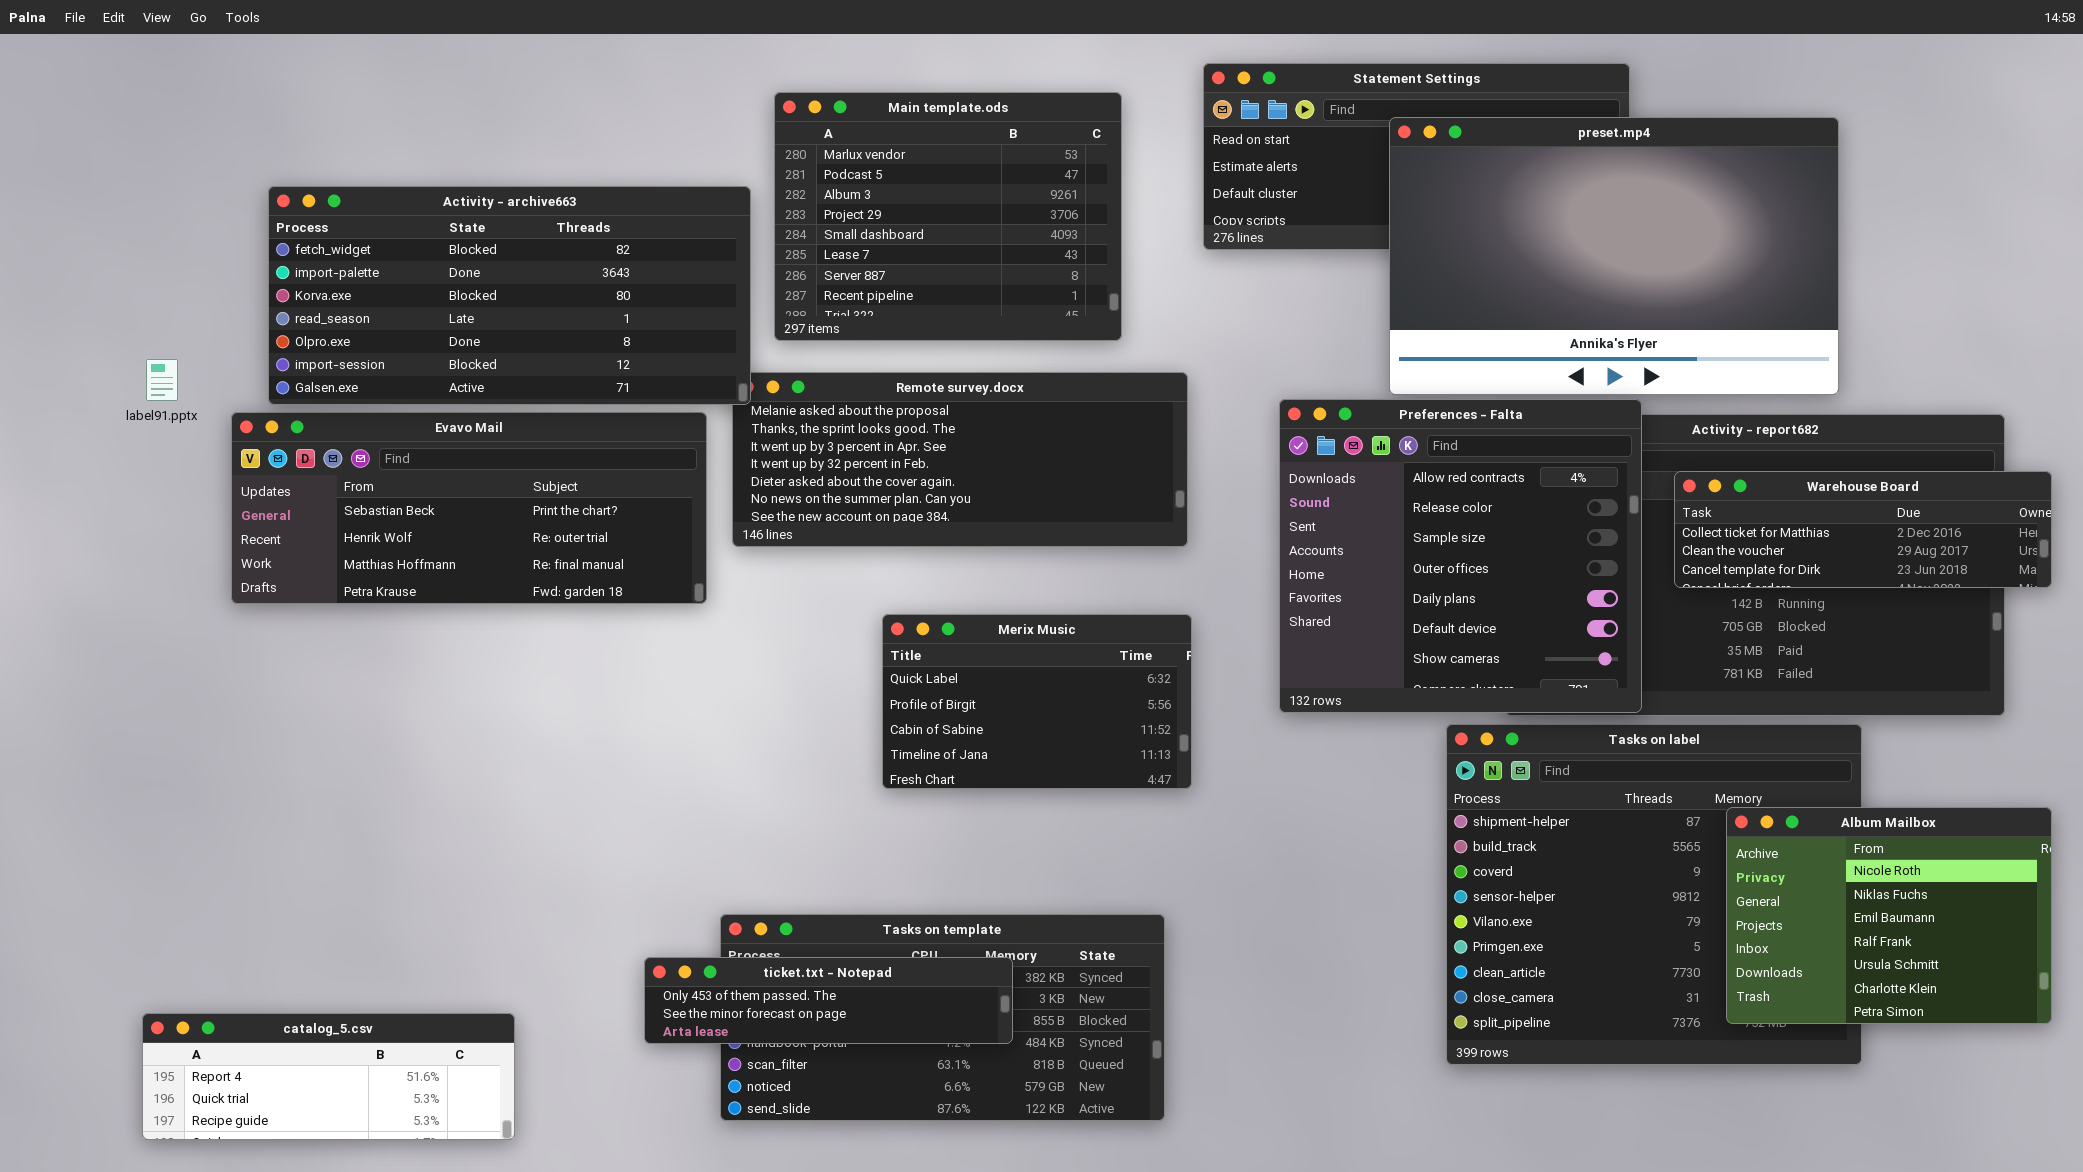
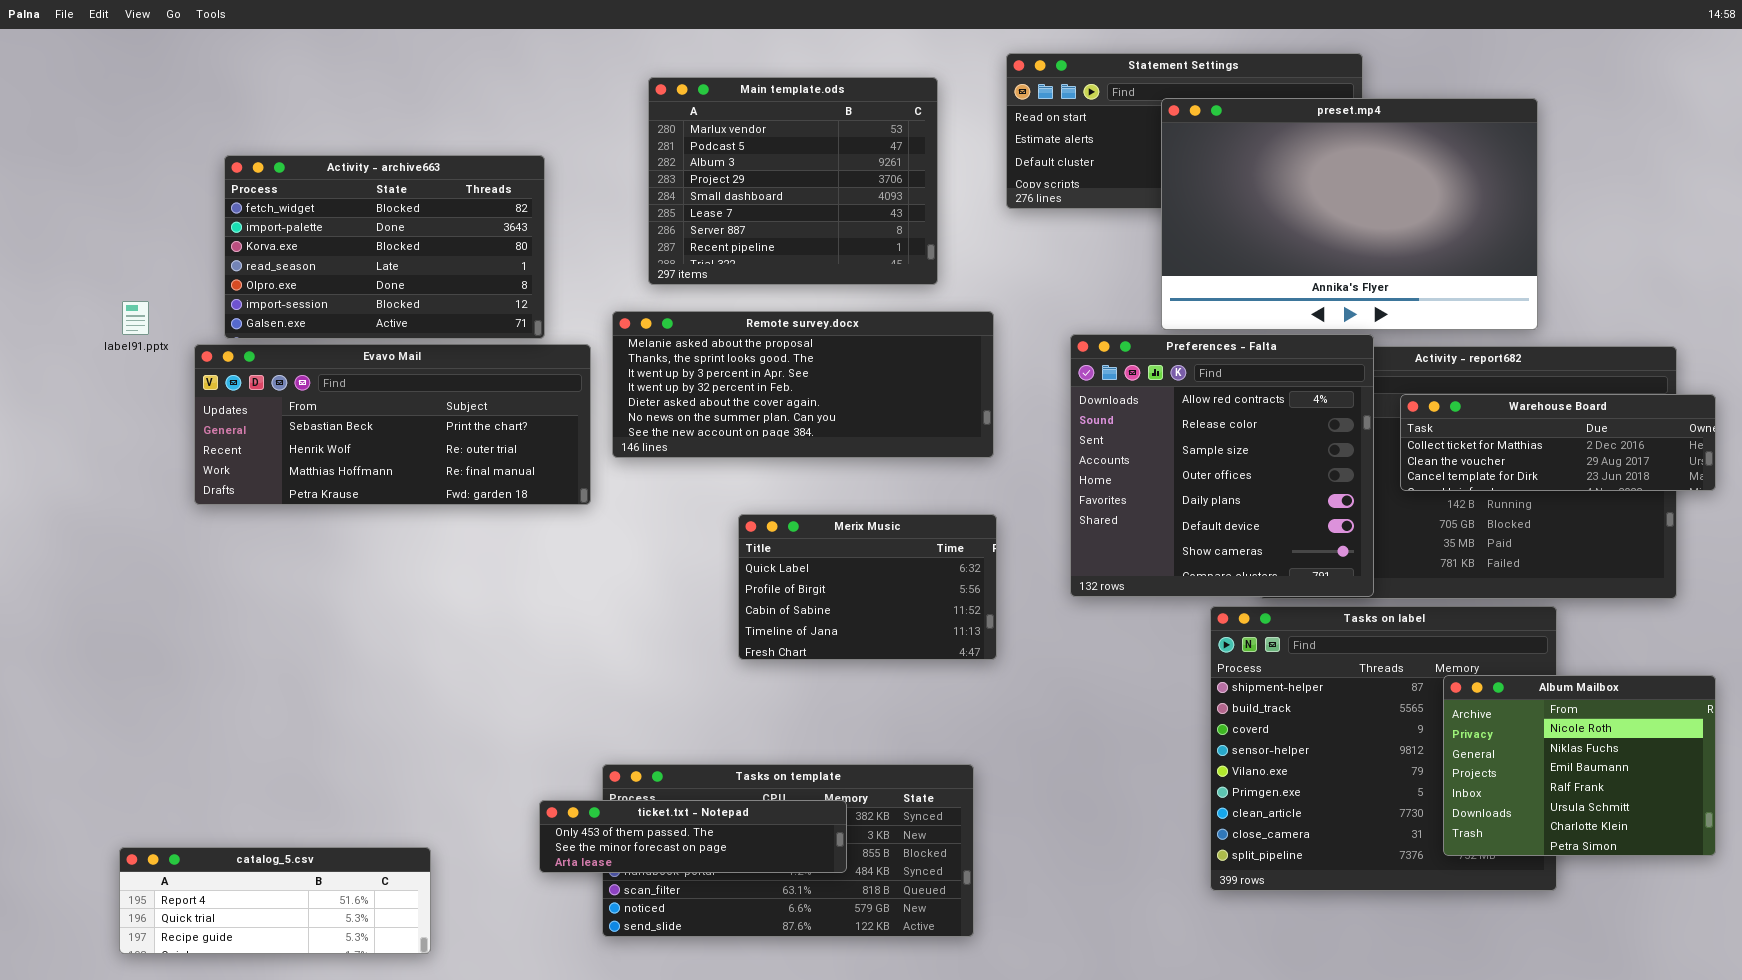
Activity - archive663: [268,186,751,405] -> [224,155,545,339], resized

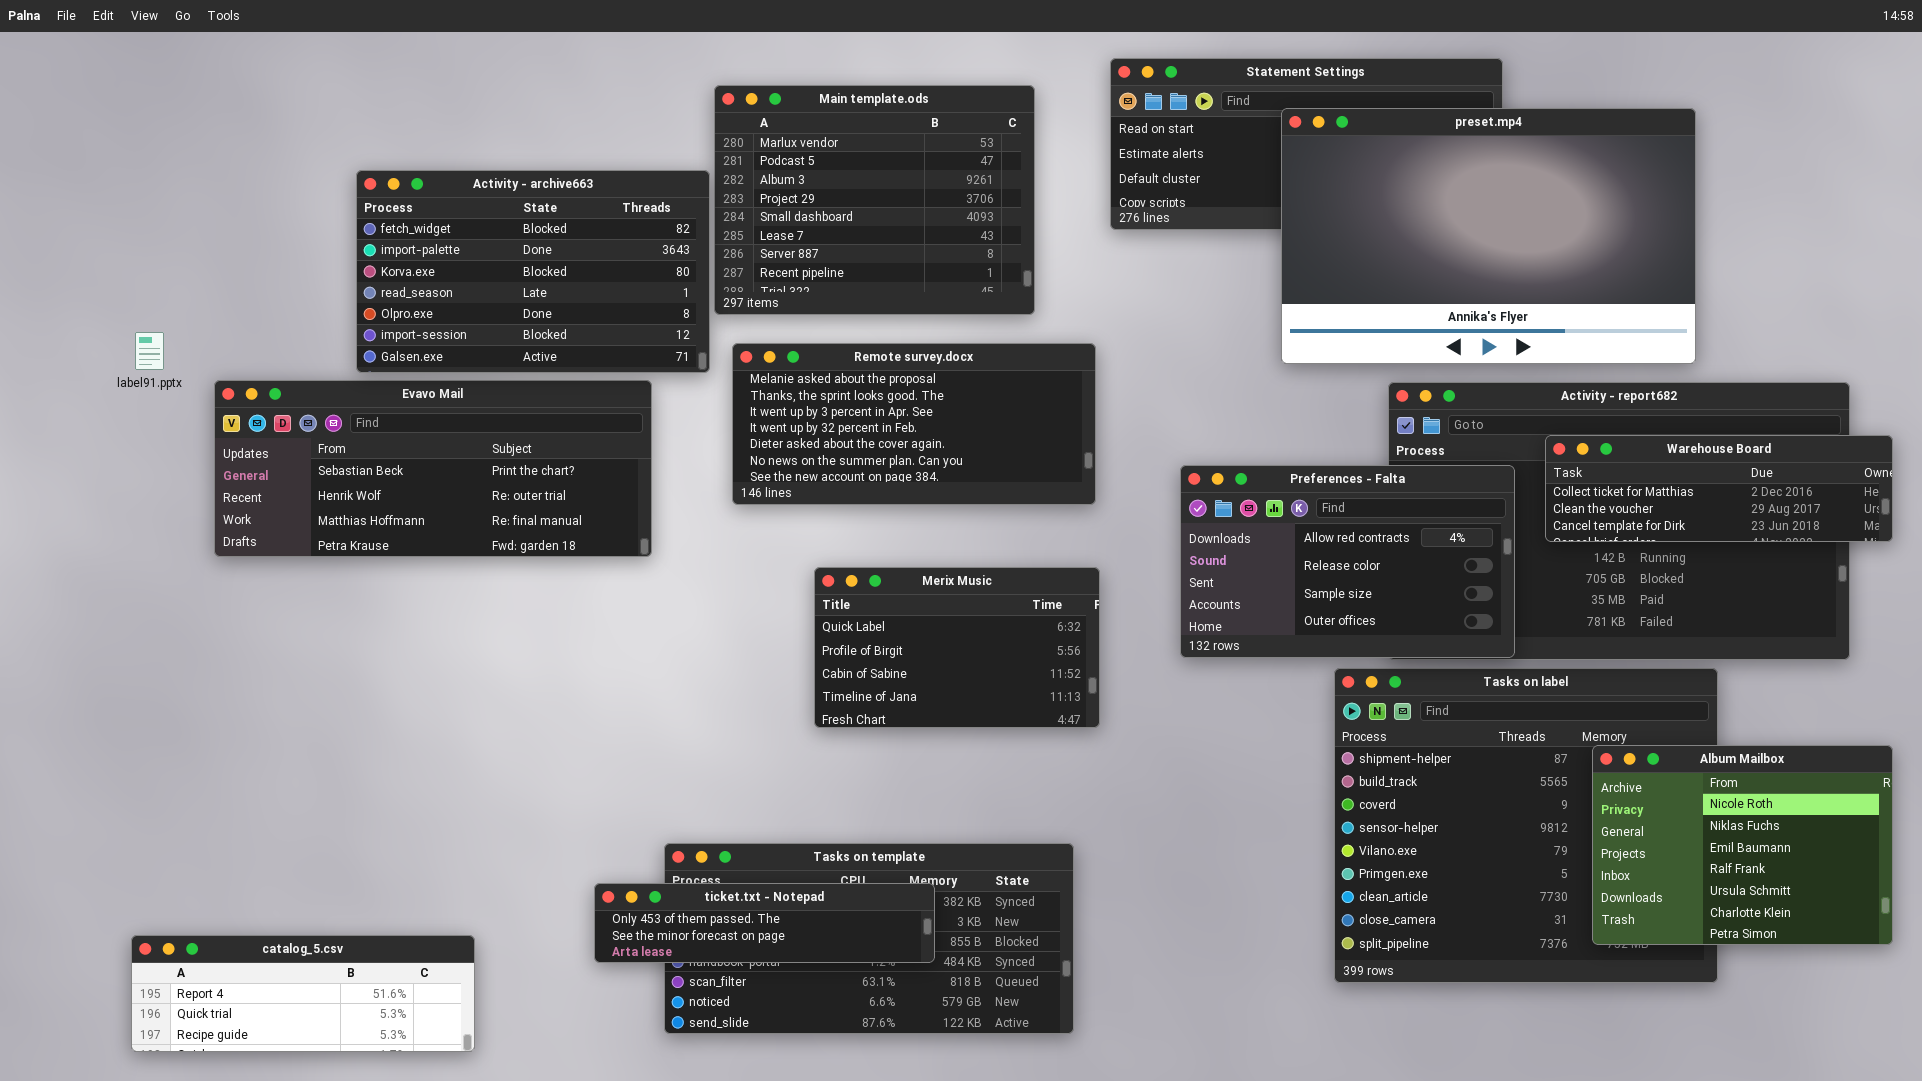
Activity - archive663: [224,155,545,339] -> [356,170,710,373], moved
Remote survey.docx: [612,311,994,458] -> [732,343,1096,505], resized
Preferences - Falta: [1070,334,1374,597] -> [1180,465,1515,658], resized

